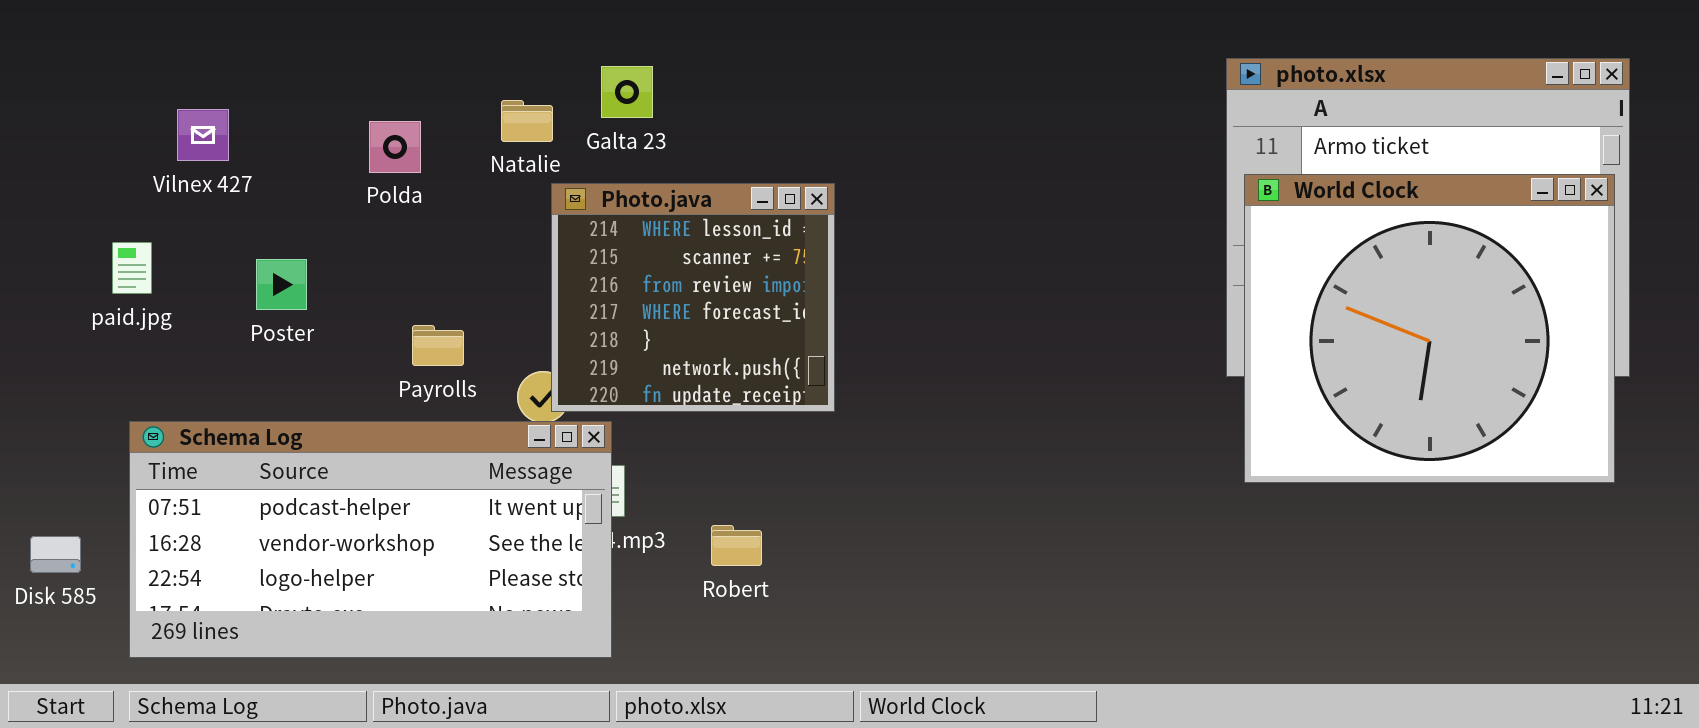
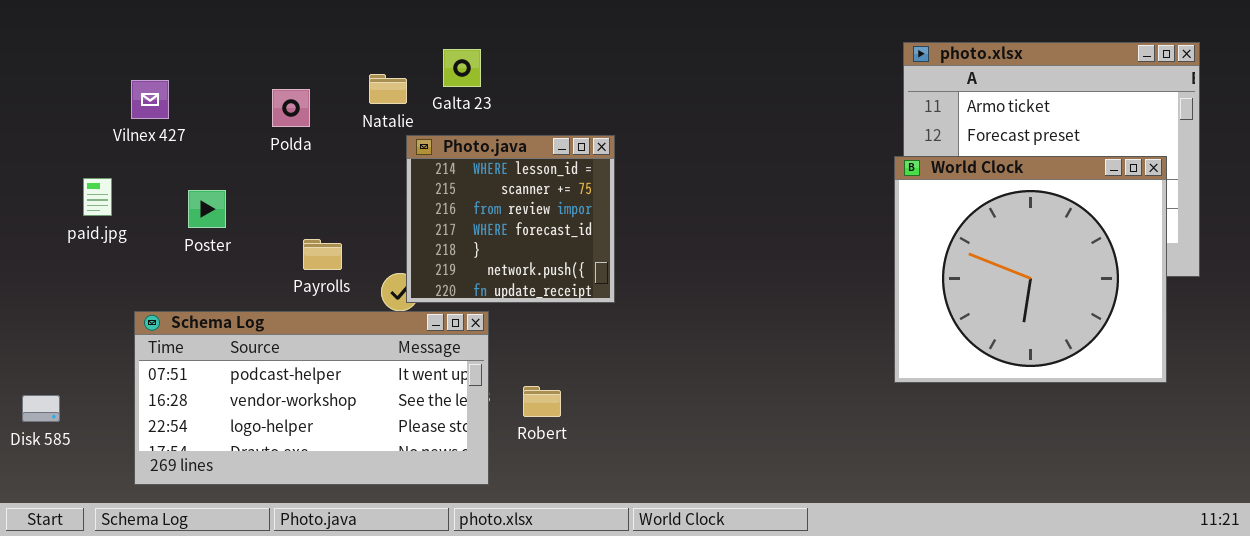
World Clock: [1244,174,1615,483] -> [894,156,1167,383], moved
Schema Log: [129,421,612,658] -> [134,311,489,485], moved

